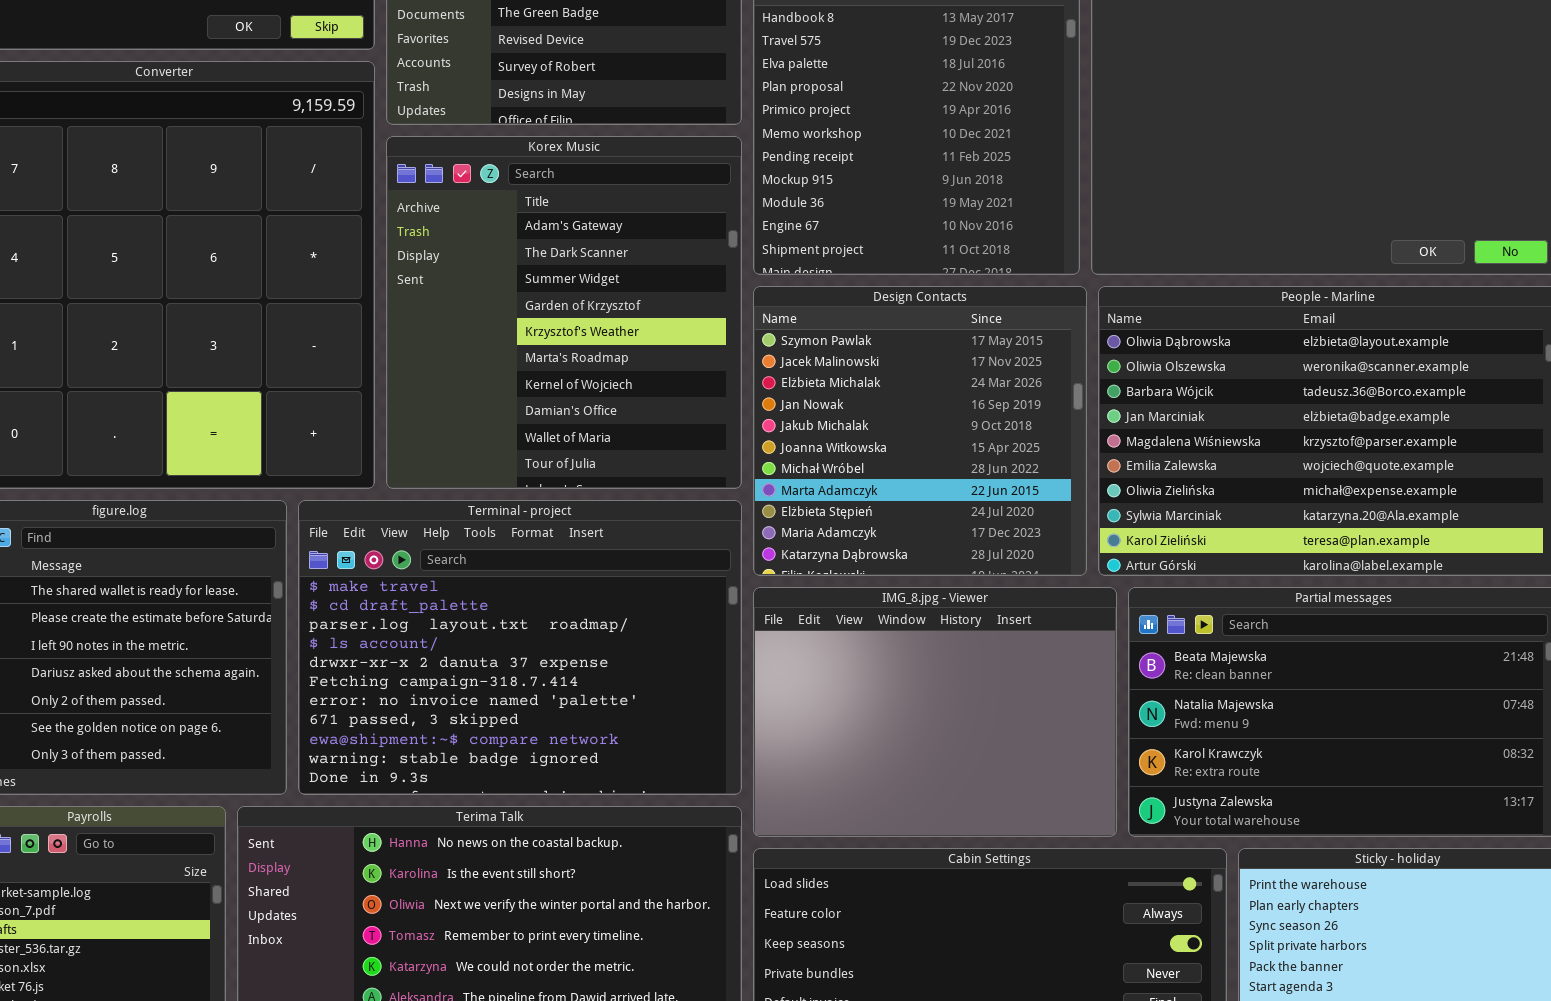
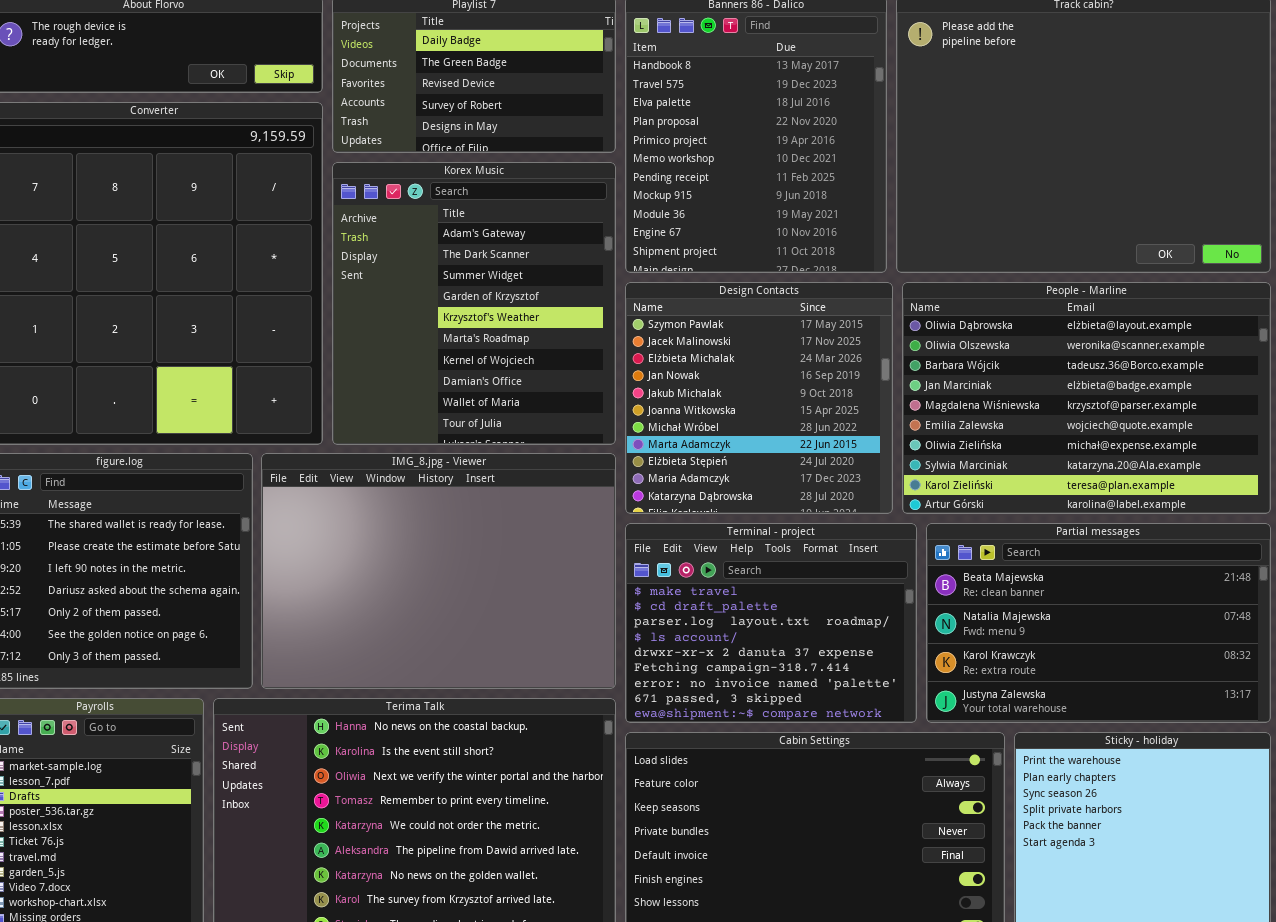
Terminal - project: [298,500,742,795] -> [625,523,917,723], moved, resized
IMG_8.jpg - Viewer: [753,587,1117,837] -> [261,453,616,689], moved, resized

